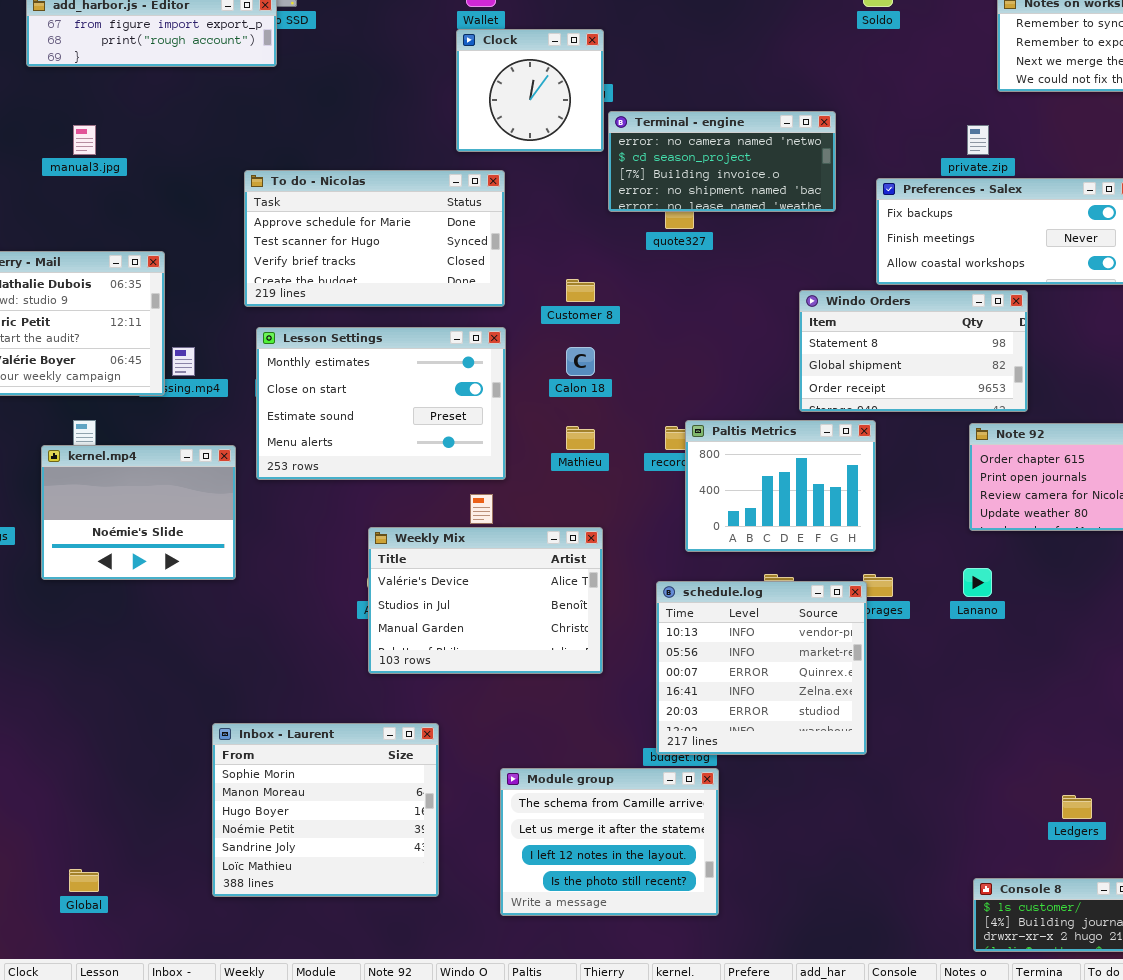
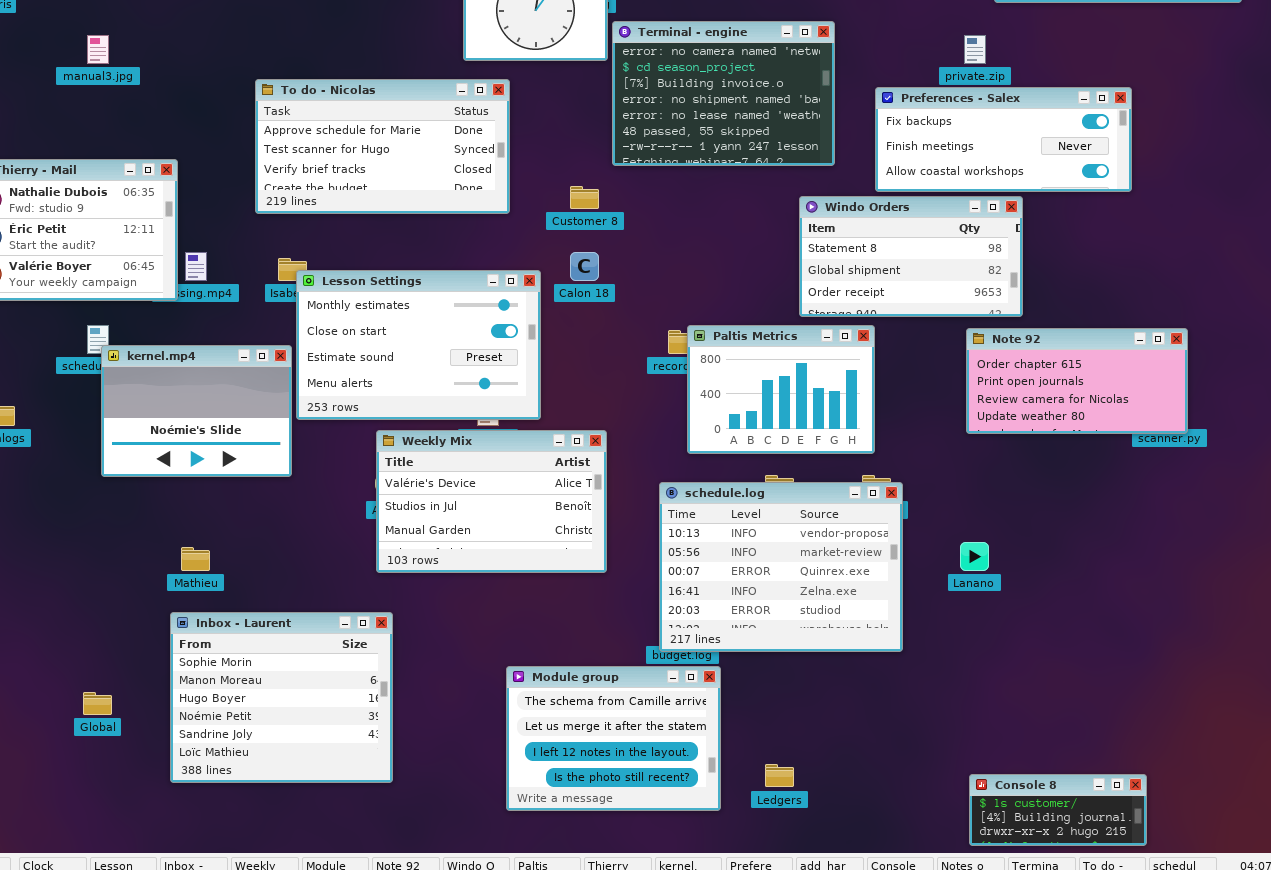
Terminal - engine: [608,111,836,212] -> [612,21,835,166], resized
Lesson Settings: [256,327,506,480] -> [296,270,541,420], moved
Mathieu: [566,426,595,450] -> [181,547,210,571], moved
kernel.mp4: [41,445,236,580] -> [101,345,292,477], moved
Lanano: [963,568,992,597] -> [960,542,989,571], moved
schedule.log: [656,581,867,755] -> [659,482,903,652], resized
Inbox - Laurent: [212,723,439,897] -> [170,612,393,783], moved
Ledgers: [1062,795,1092,819] -> [765,764,794,787], moved
Global: [69,869,99,892] -> [83,692,112,715], moved

